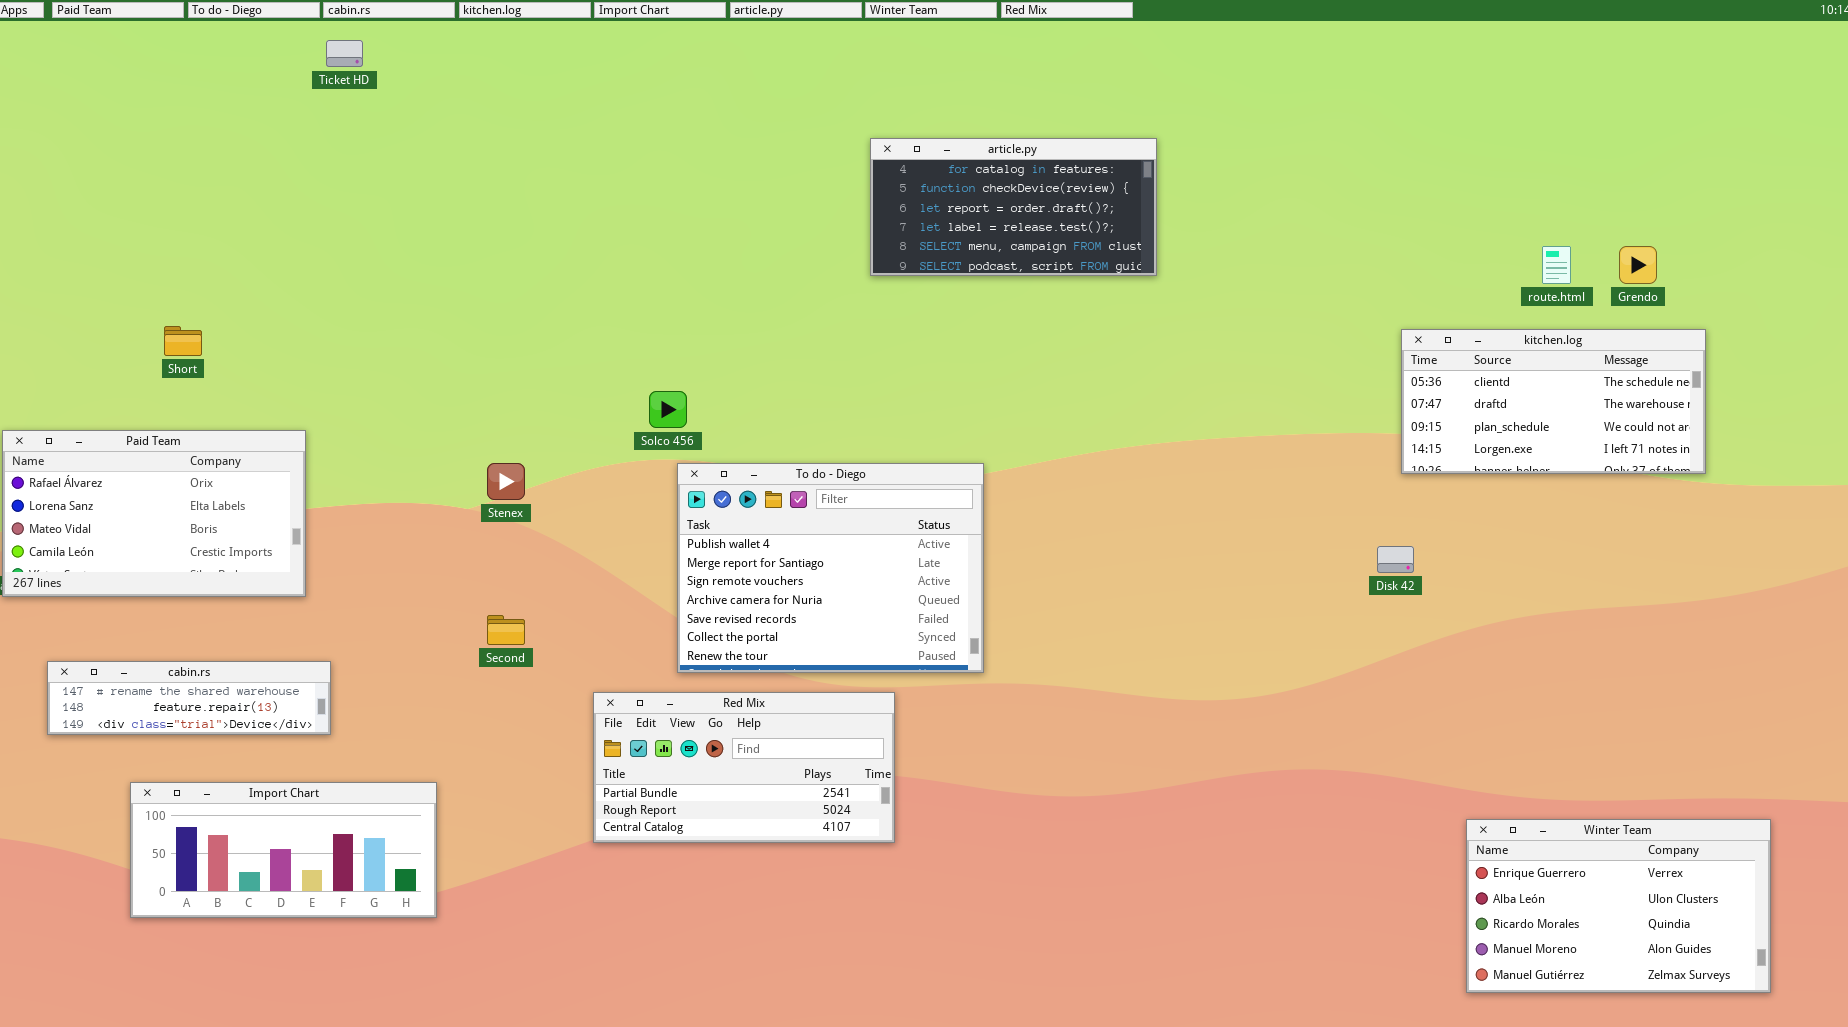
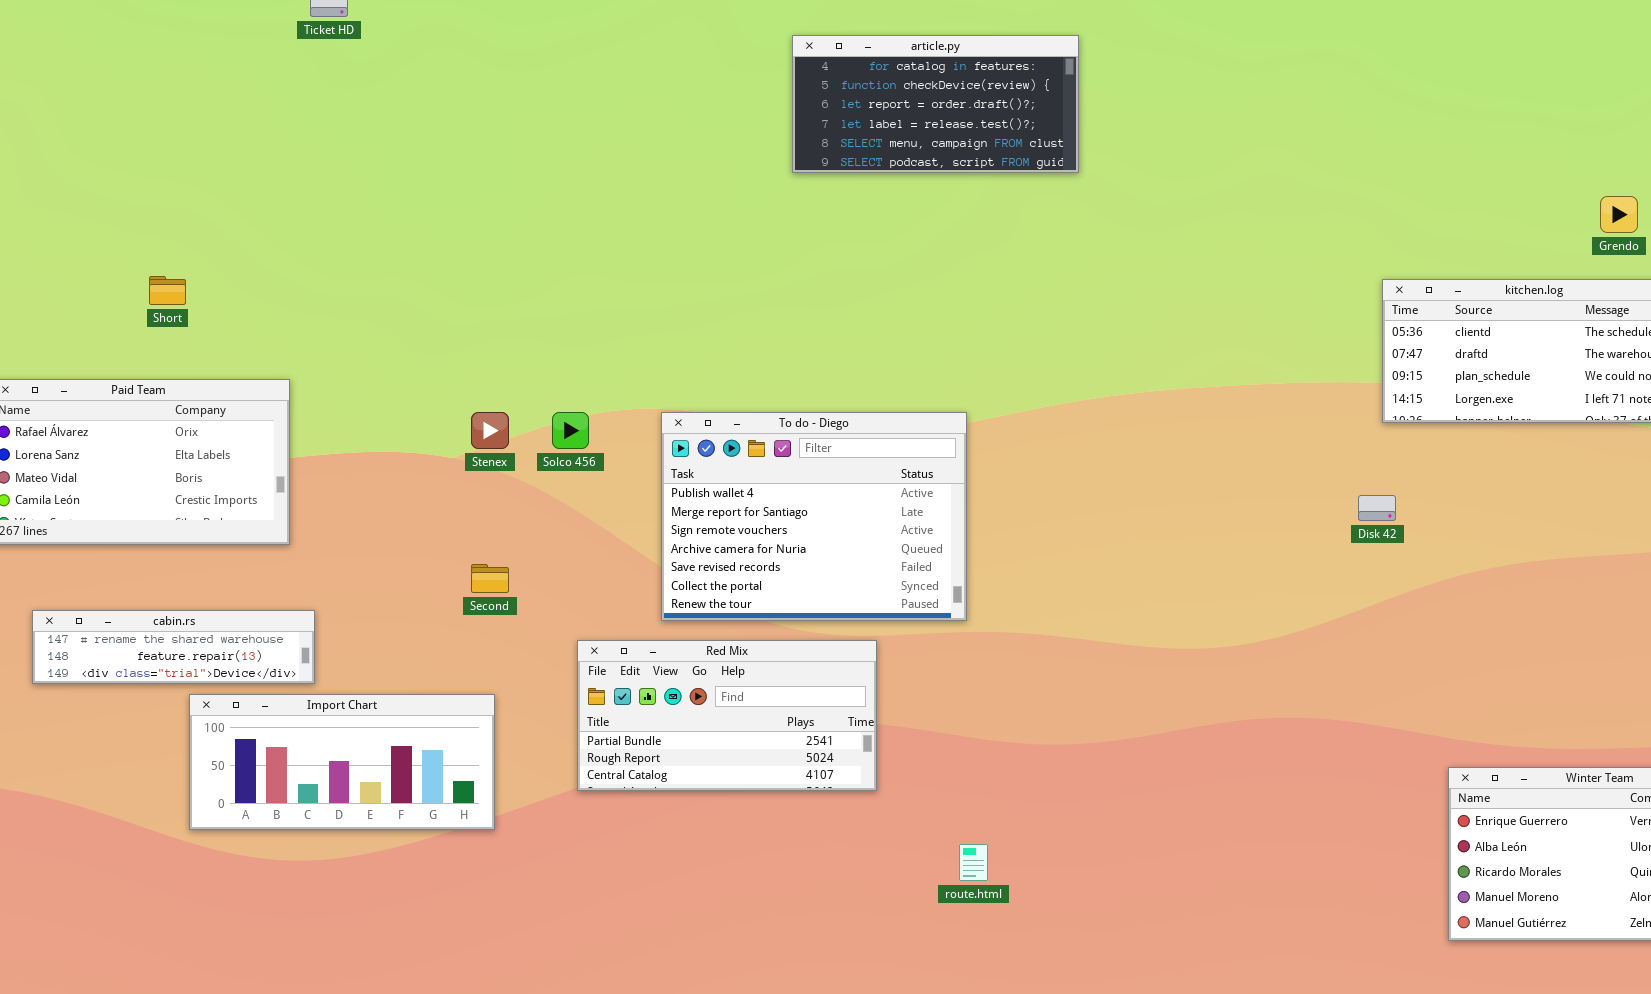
article.py: [870,138,1157,276] -> [792,35,1079,173], moved
route.html: [1542,246,1571,284] -> [959,844,988,881], moved
Solco 456: [649,391,687,428] -> [552,412,589,449], moved
Import Chart: [130,782,437,918] -> [189,694,495,830], moved

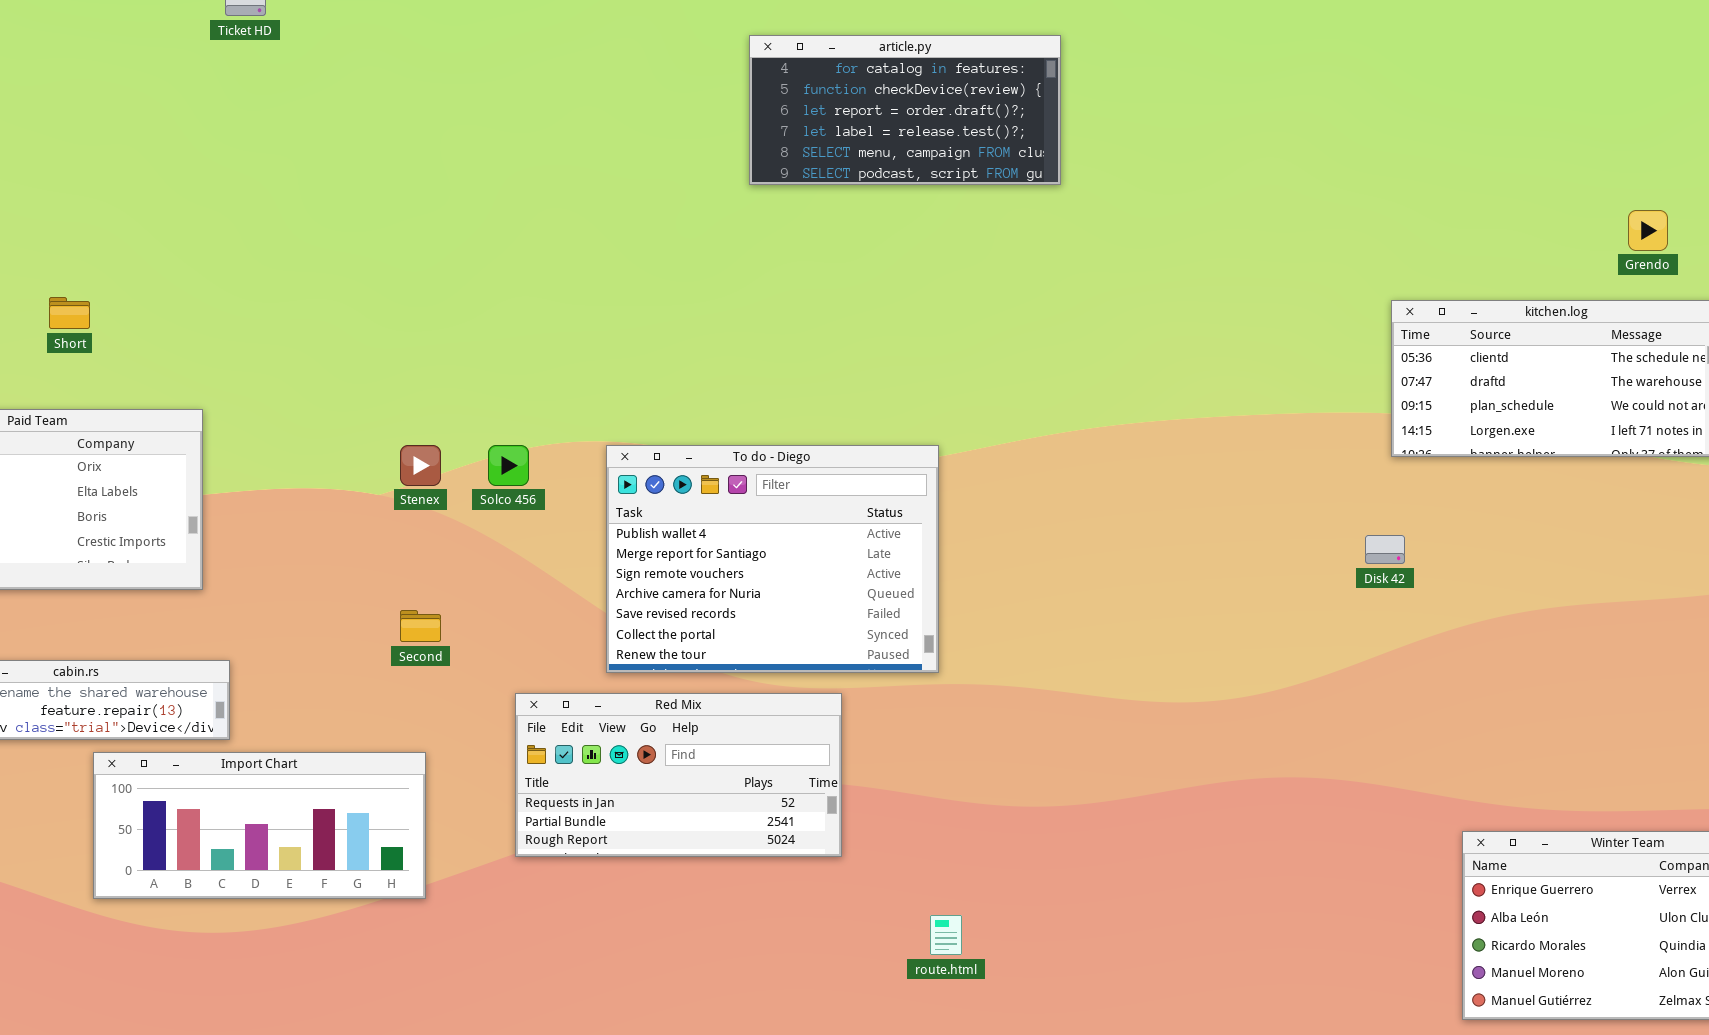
Red Mix: [577,640,877,791] -> [515,693,842,857], scrolled up 1 row

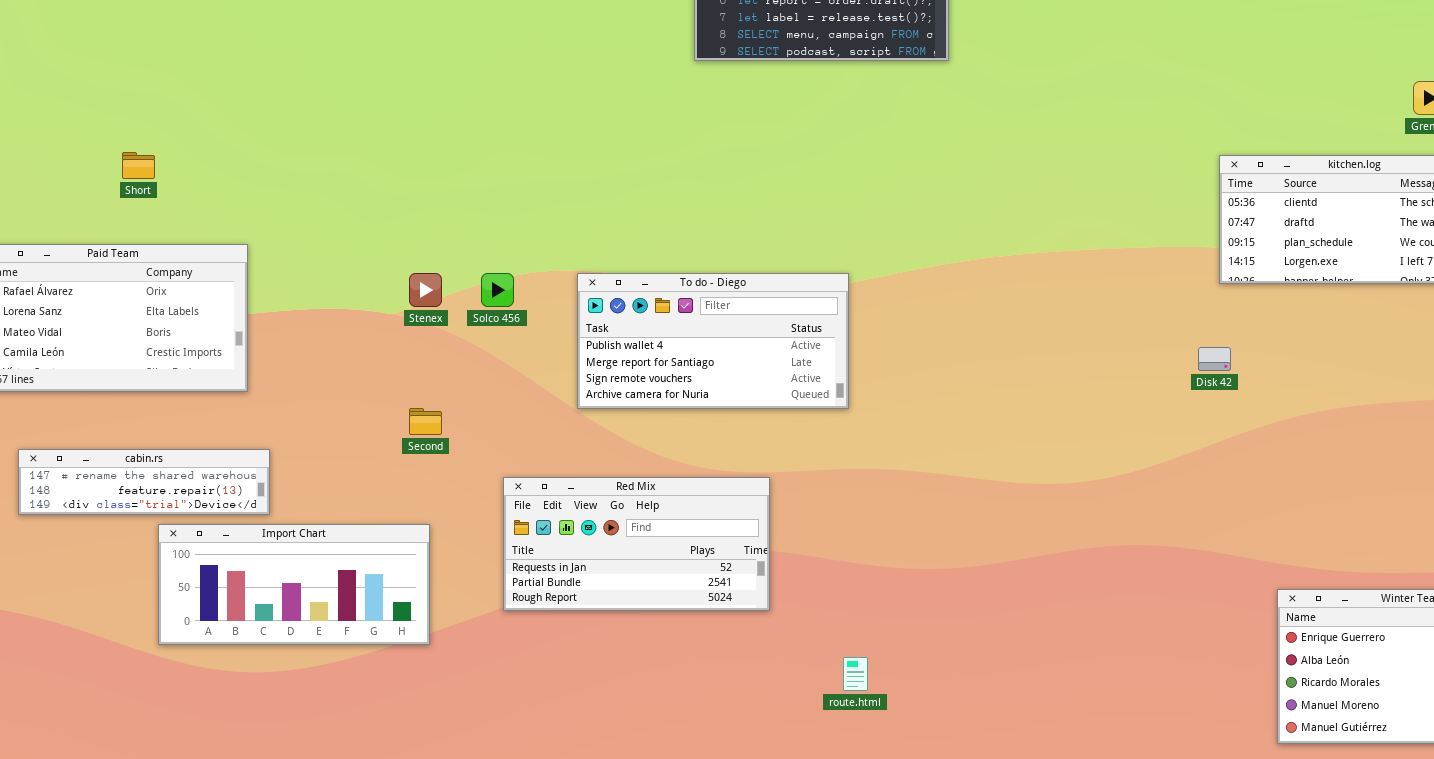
To do - Diego: [606,445,939,673] -> [577,273,849,409], resized

